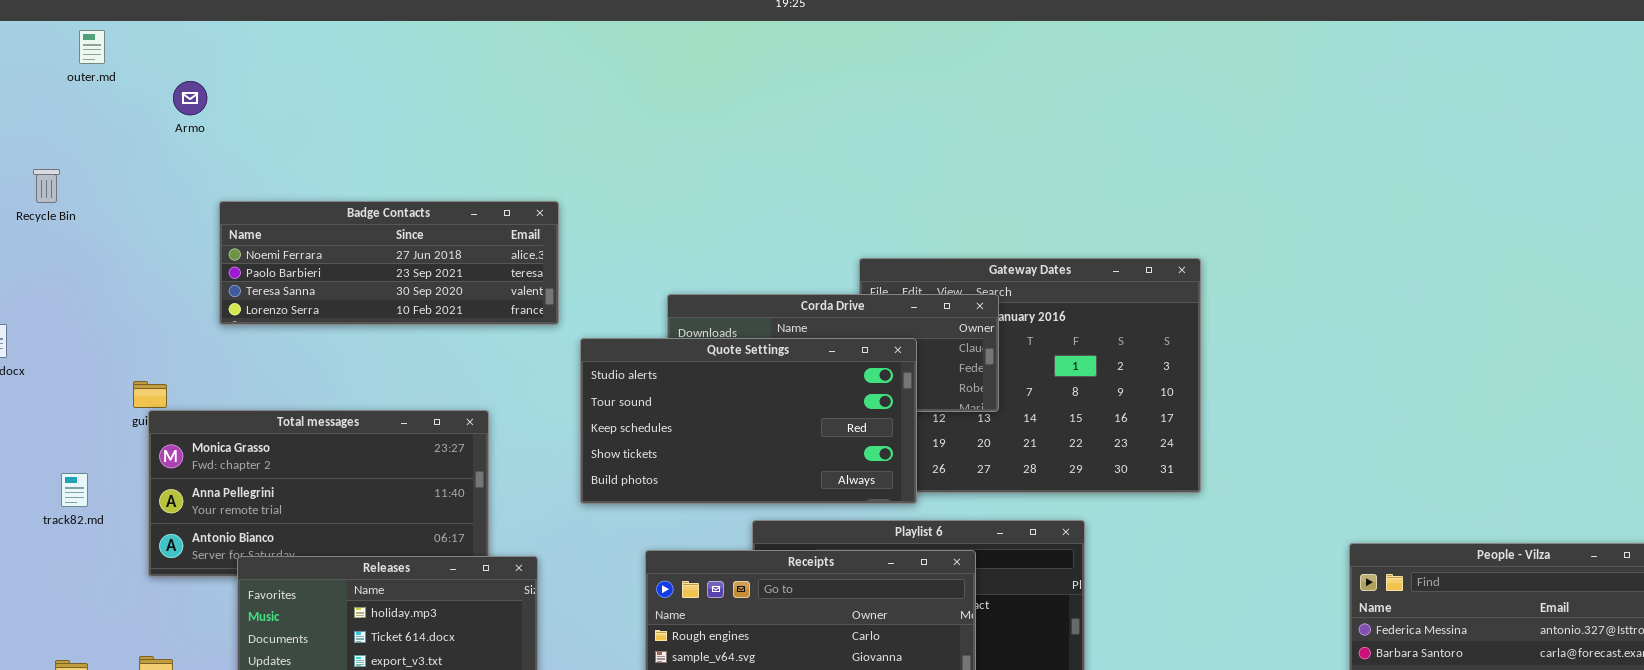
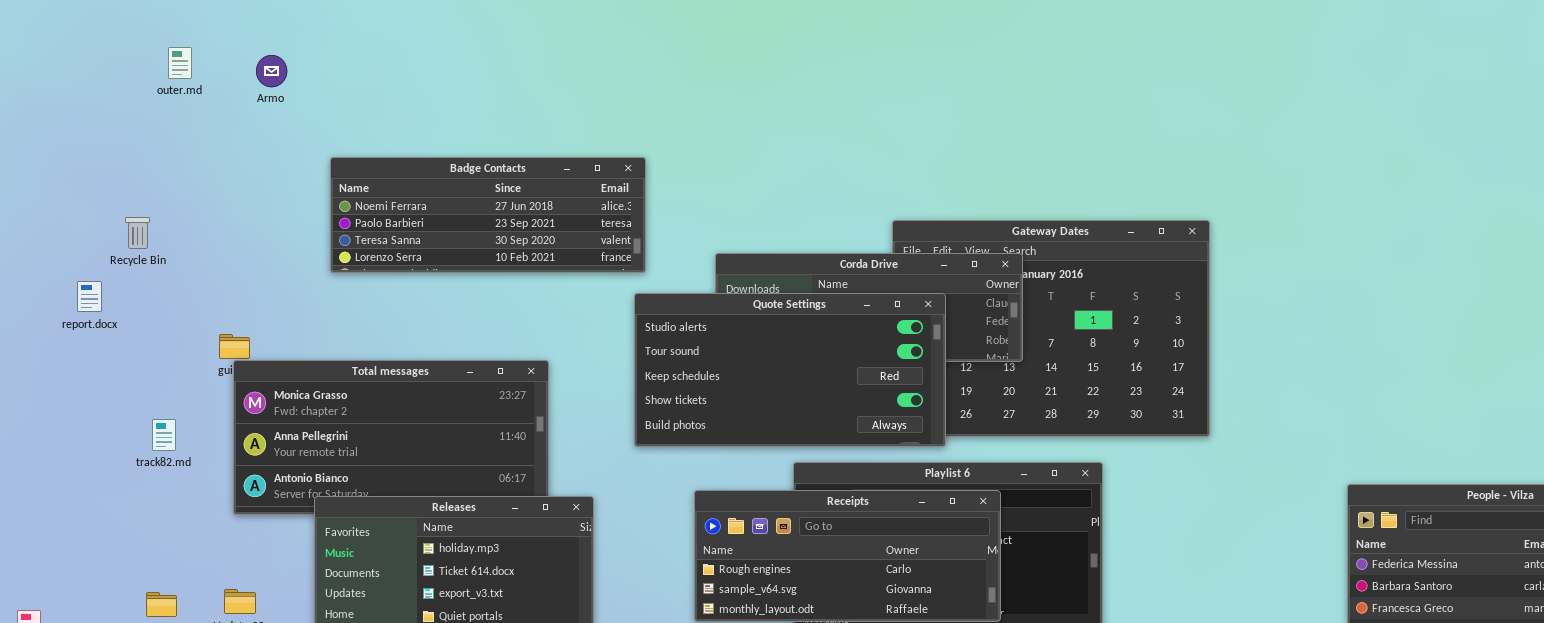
outer.md: [79,30,105,64] -> [168,47,192,79], moved
Recycle Bin: [33,169,60,203] -> [125,217,150,249], moved
Badge Contacts: [219,201,559,325] -> [330,157,646,273], moved

